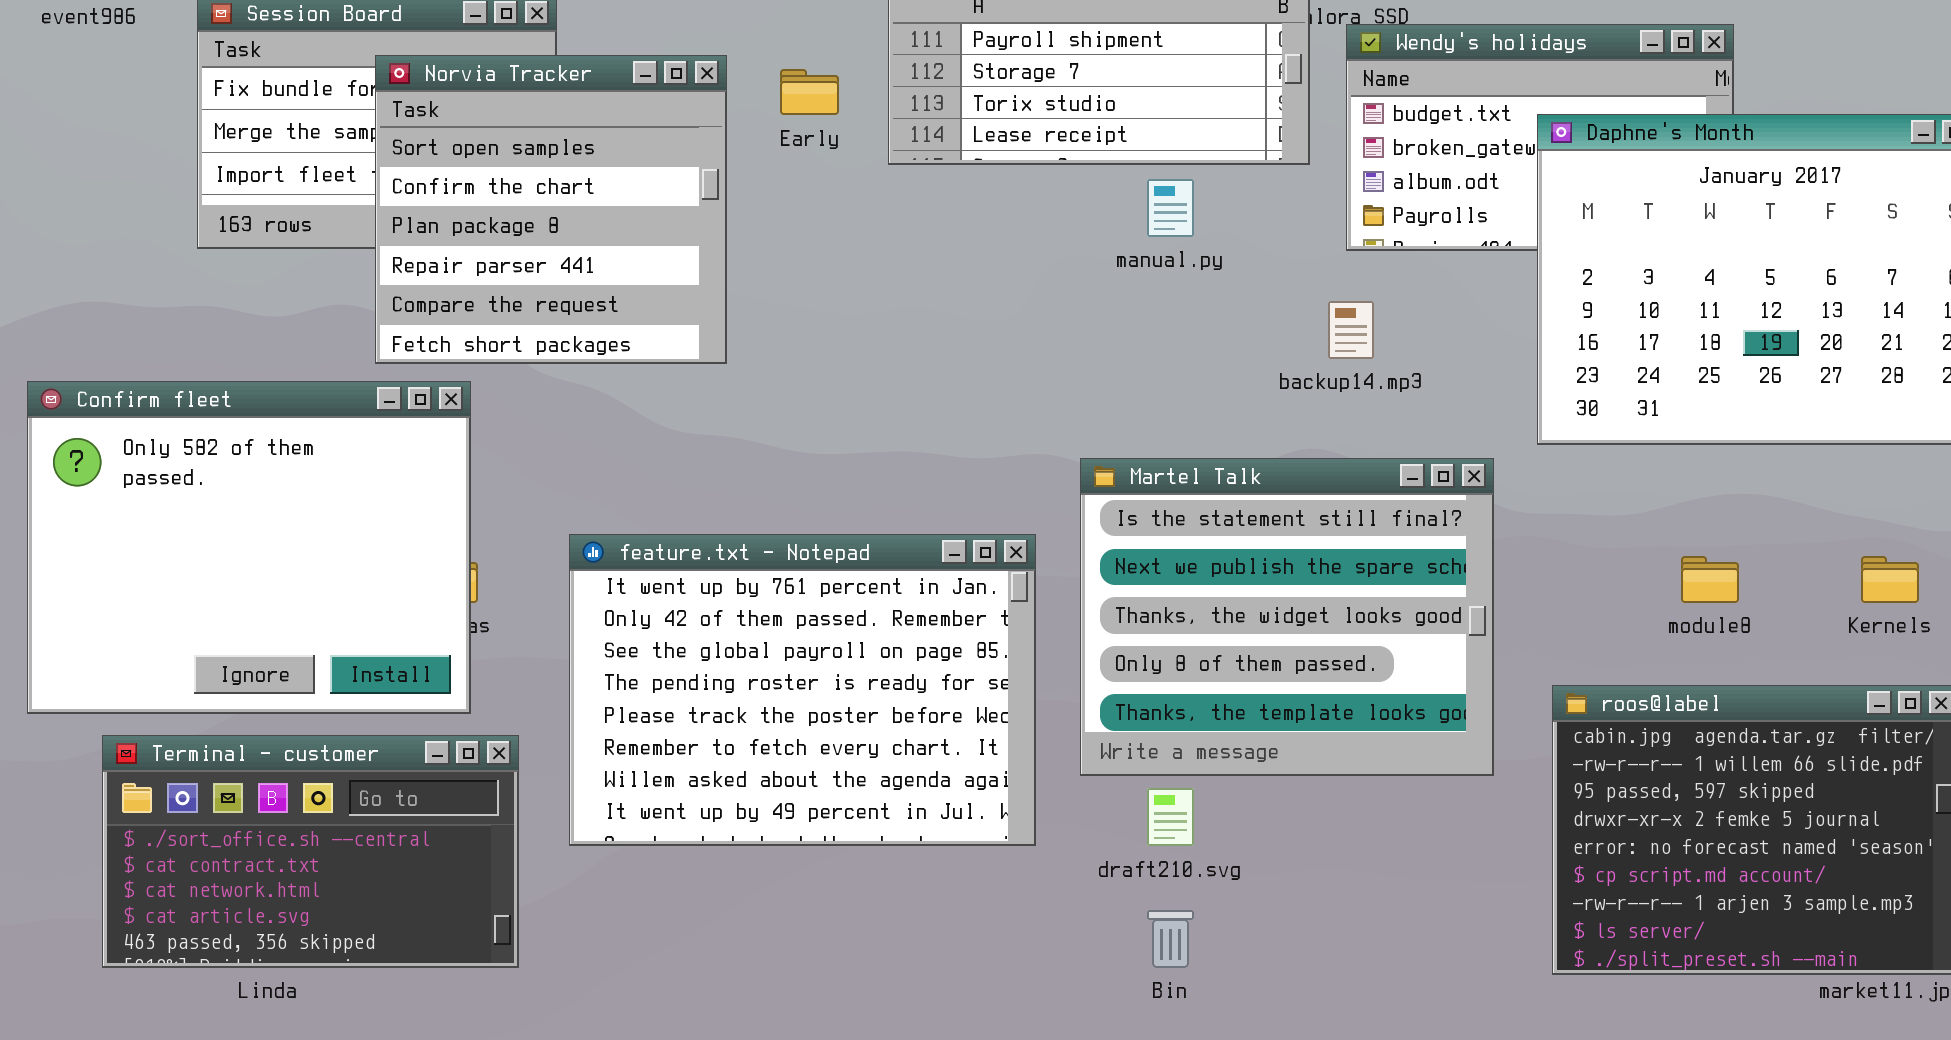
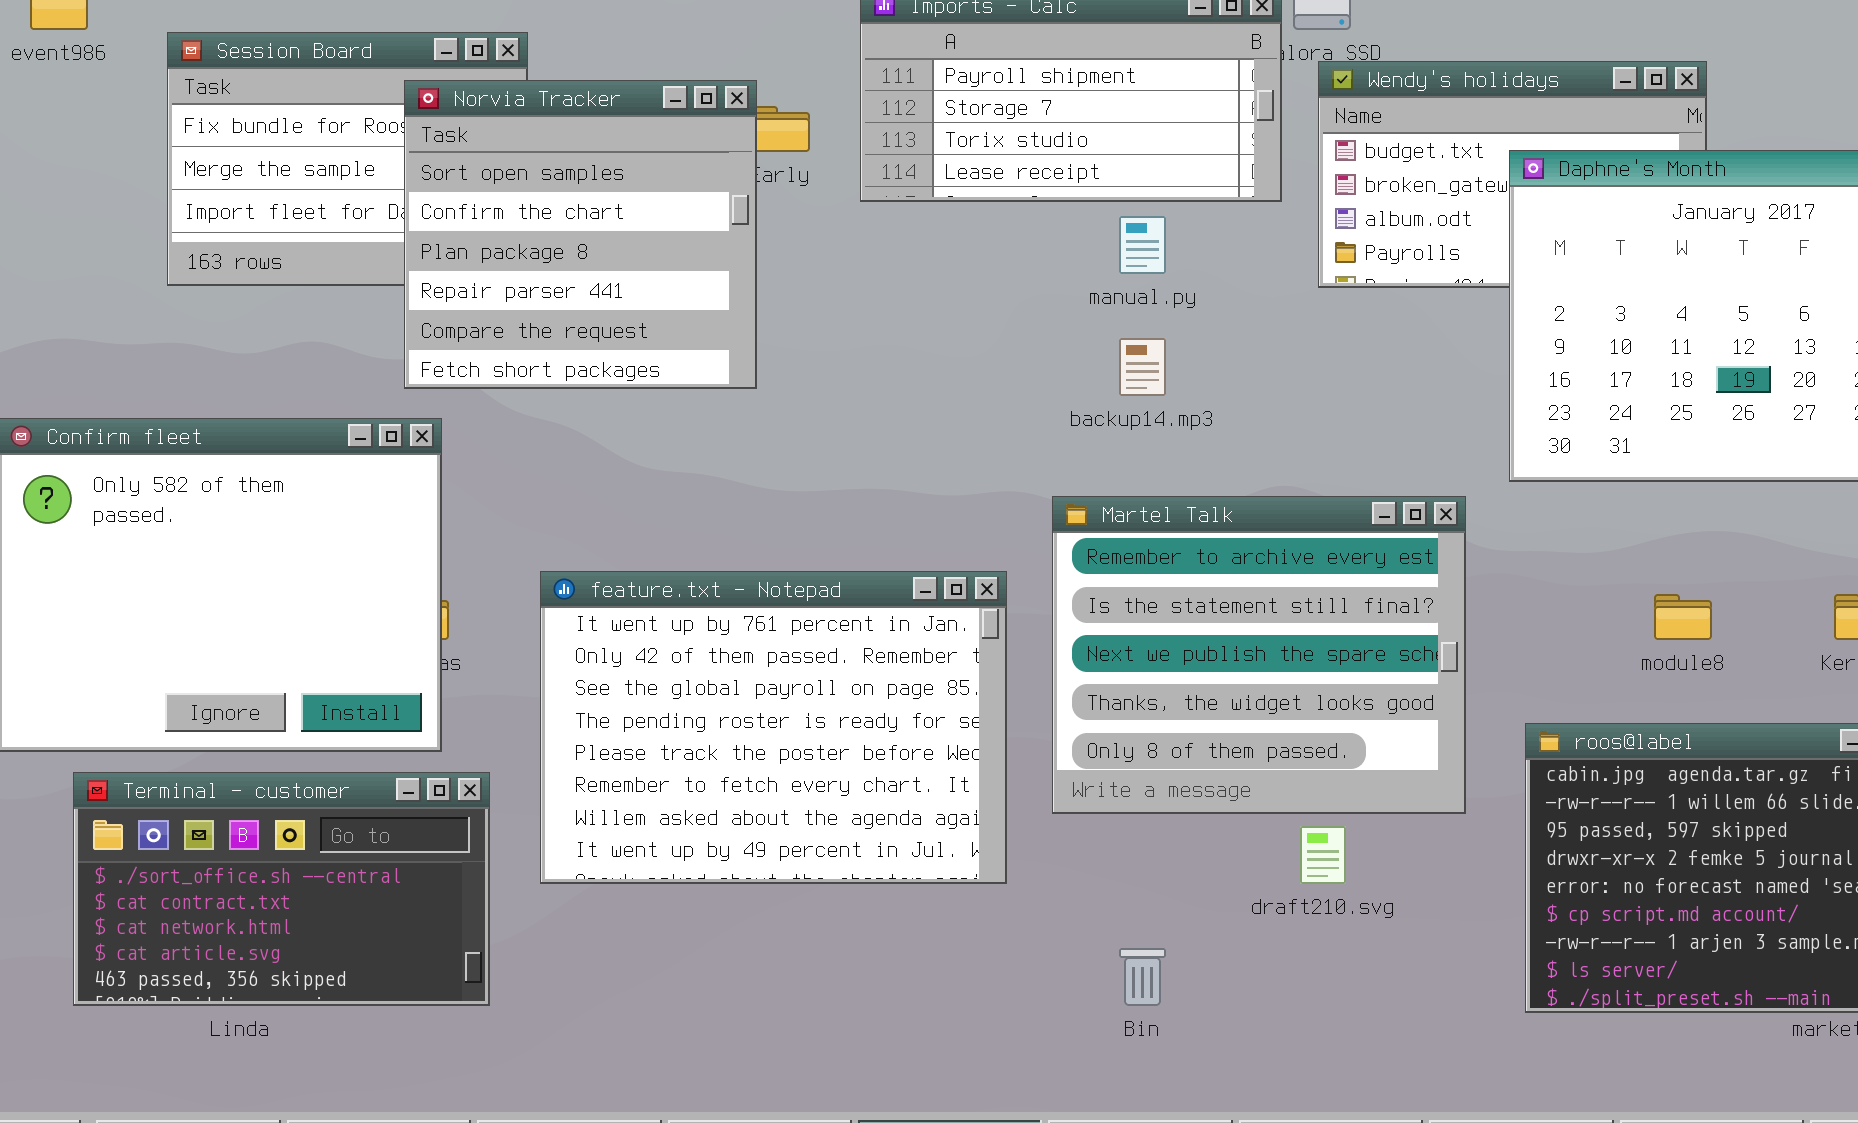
Norvia Tracker: [375,55,727,364] -> [404,80,757,389], moved
backup14.mp3: [1328,301,1374,359] -> [1119,338,1166,396], moved
Martel Talk: [1080,458,1494,776] -> [1052,496,1466,814], scrolled up 1 row
draft210.svg: [1147,788,1194,846] -> [1300,826,1346,884], moved

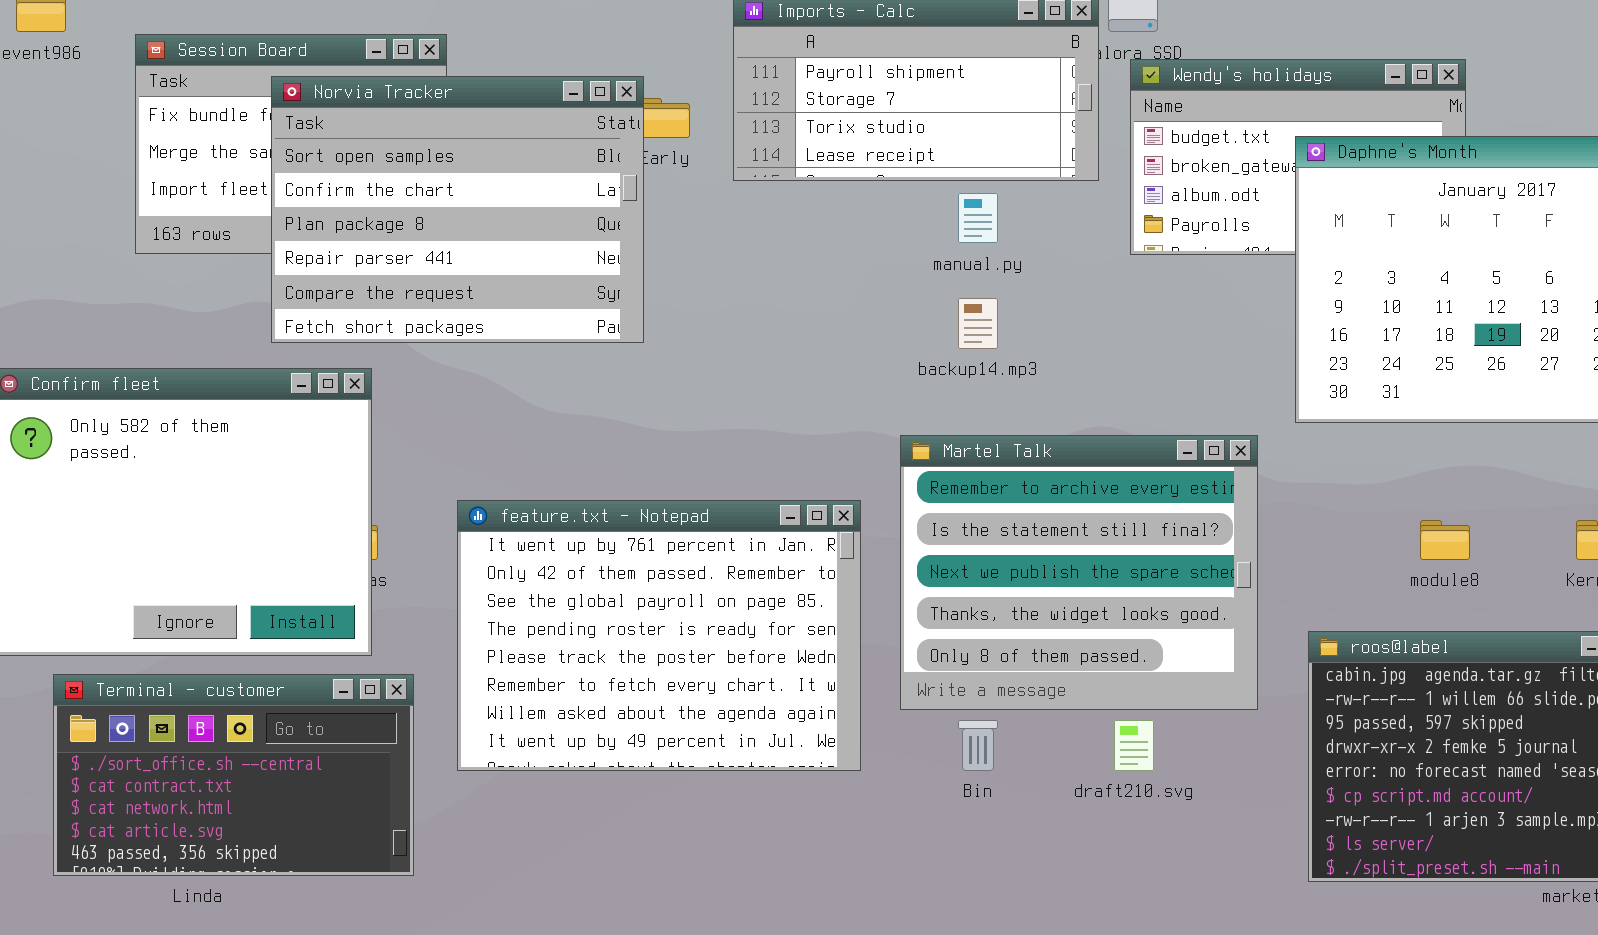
Norvia Tracker: [404,80,757,389] -> [271,76,644,343], resized
Bin: [1119,948,1166,1006] -> [958,720,998,771], moved

